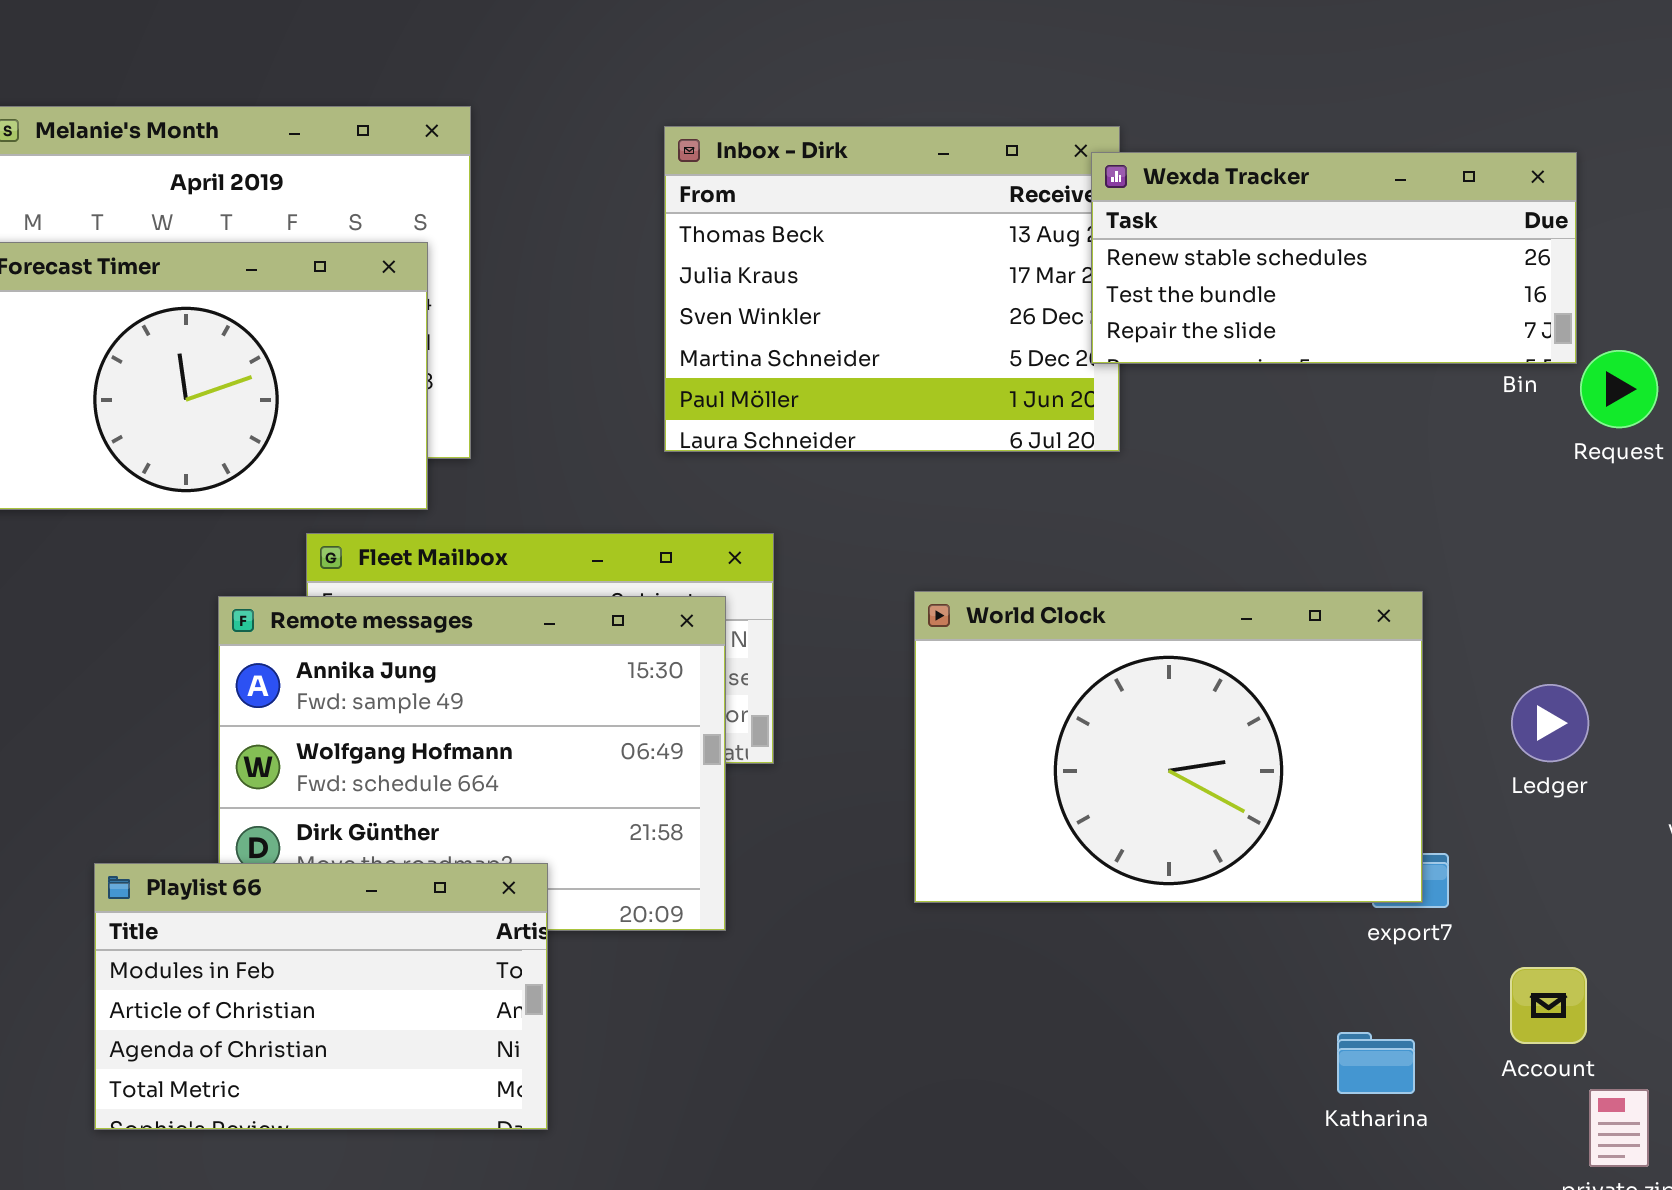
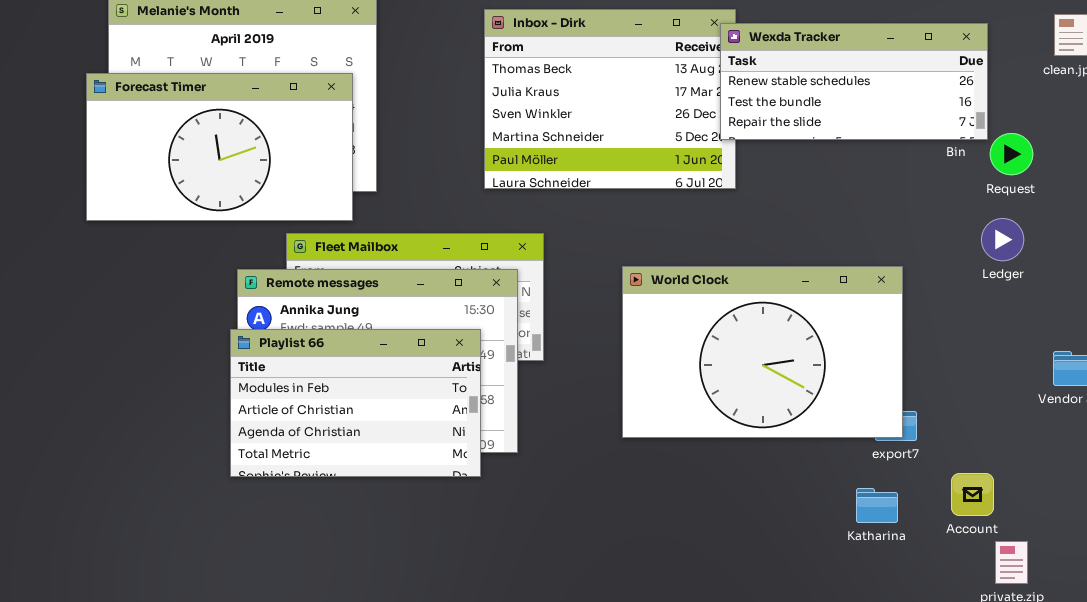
Ledger: [1511,684,1589,762] -> [981,218,1024,261], moved
Playlist 66: [94,863,548,1130] -> [230,329,481,477], moved
Katharina: [1337,1032,1415,1094] -> [856,488,898,523], moved

